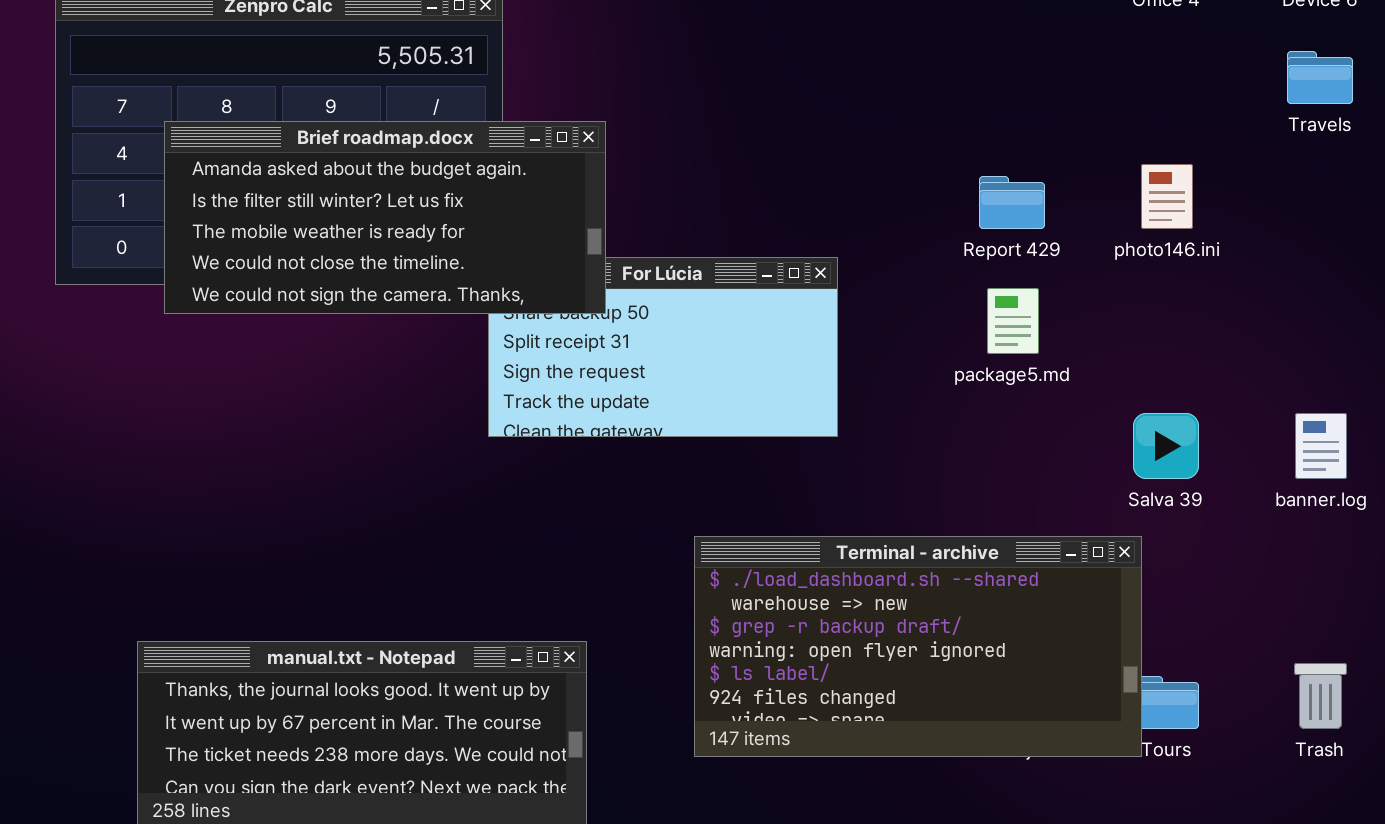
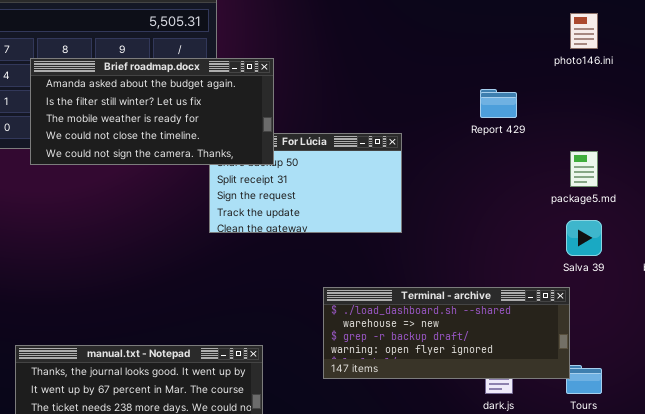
photo146.ini: [1141,164,1193,229] -> [570,13,598,49], moved
package5.md: [987,288,1039,354] -> [570,151,598,187], moved
Terminal - archive: [694,536,1142,757] -> [323,287,570,379], resized

